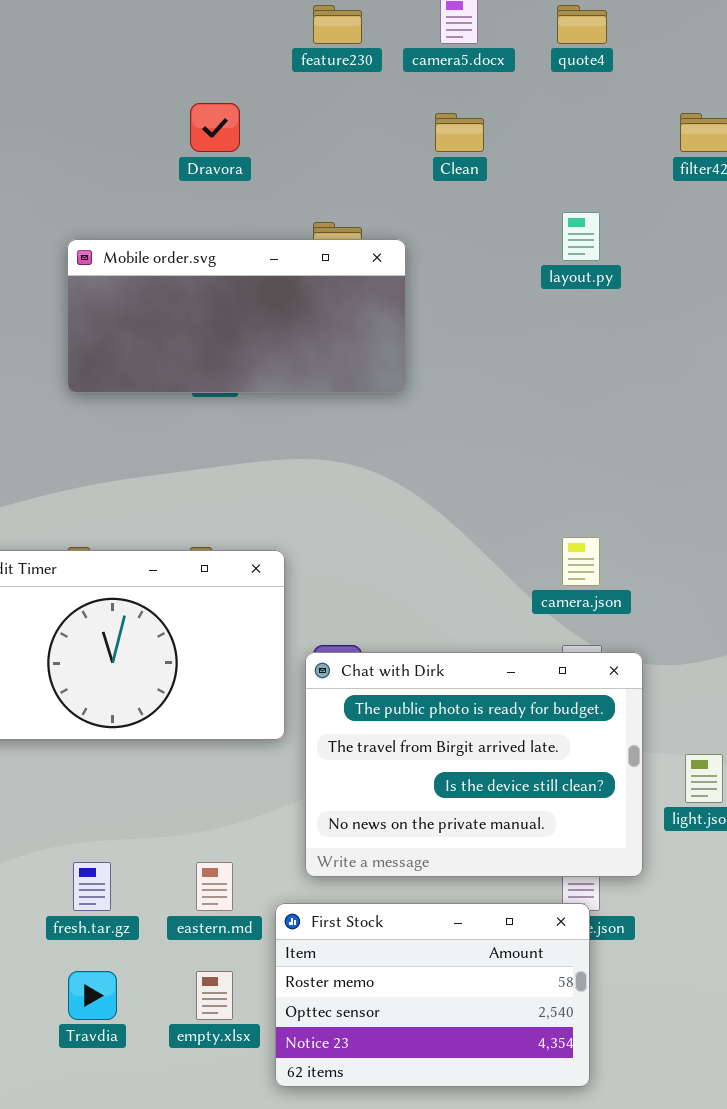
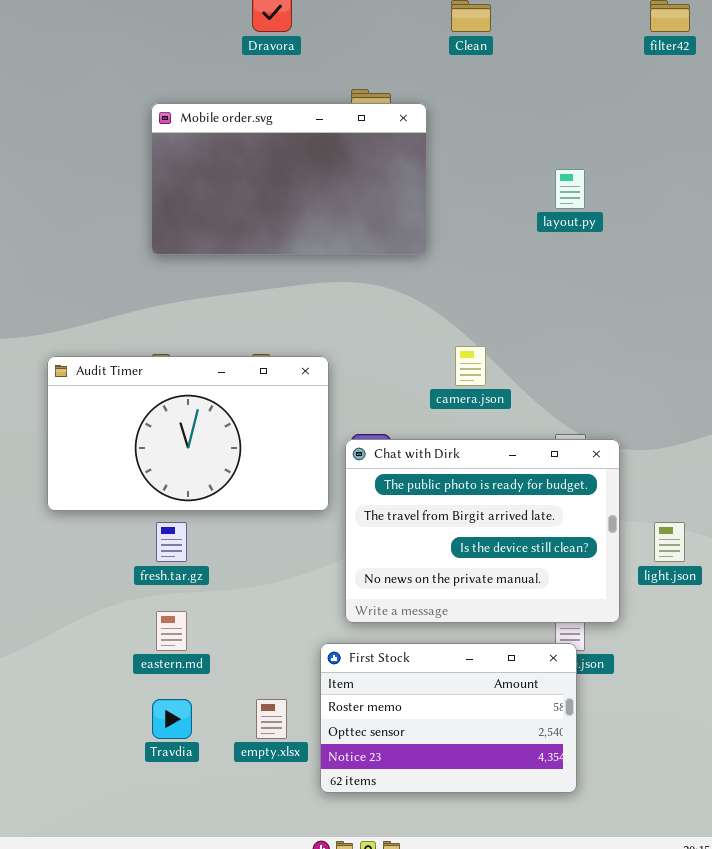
layout.py: [562,212,600,261] -> [555,169,585,209], moved
Mobile order.svg: [67,239,406,393] -> [151,103,427,255], resized
camera.json: [562,537,600,586] -> [455,346,486,386], moved
fresh.tar.gz: [73,862,111,911] -> [156,522,187,562], moved
eastern.md: [196,862,233,911] -> [156,611,187,651], moved

